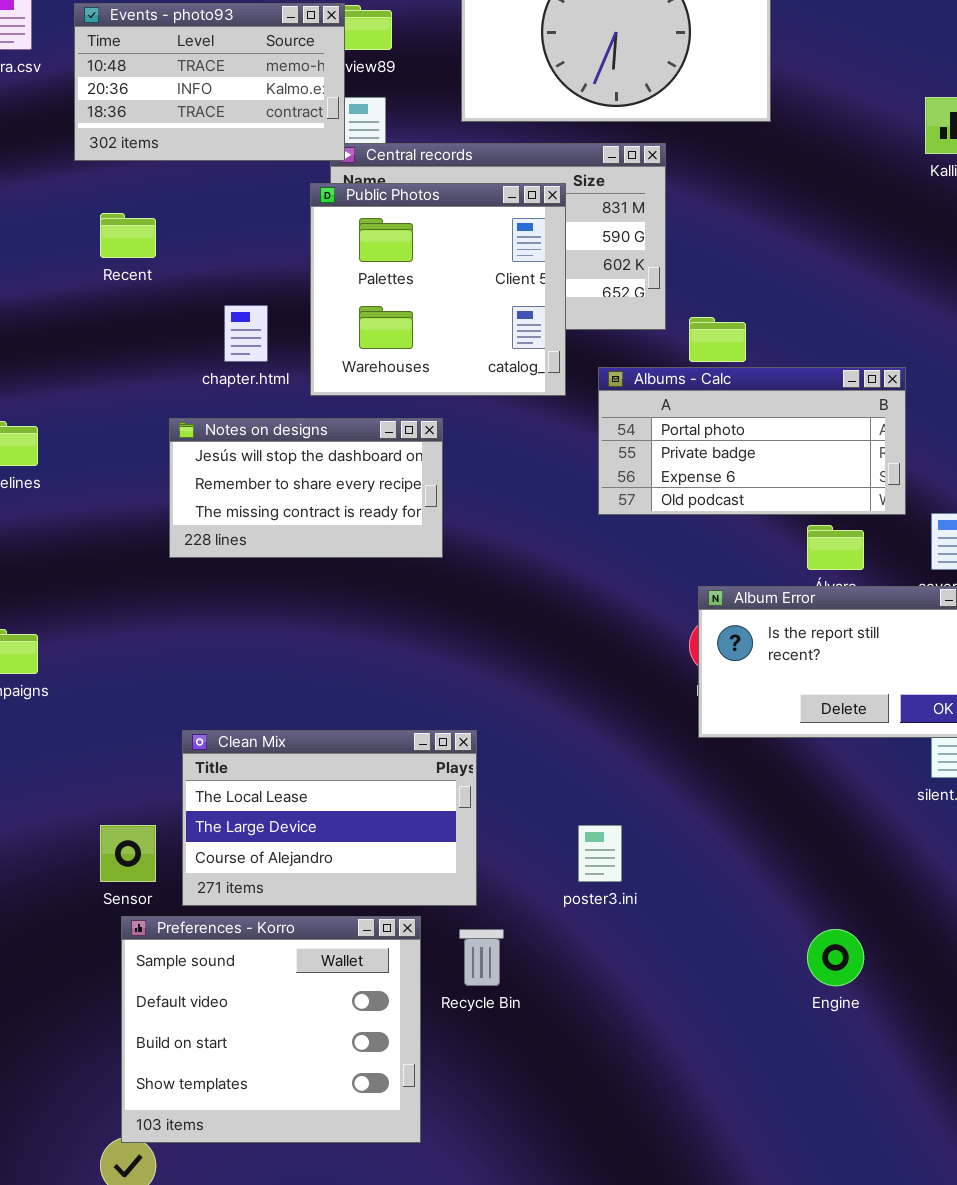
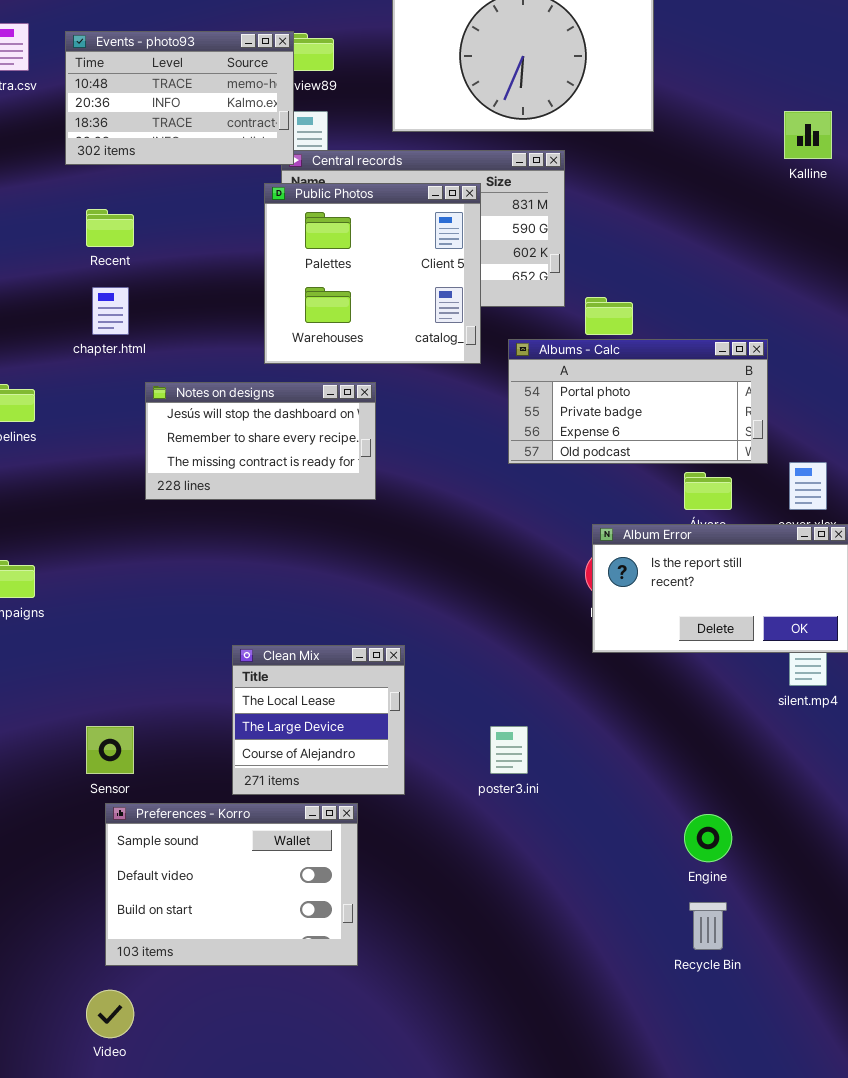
chapter.html: [224,305,268,362] -> [92,287,129,335], moved
Clean Mix: [182,730,477,906] -> [232,645,405,795], resized
Preferences - Korro: [121,916,421,1143] -> [105,803,358,966], resized
Recycle Bin: [459,929,504,986] -> [689,902,727,950], moved

